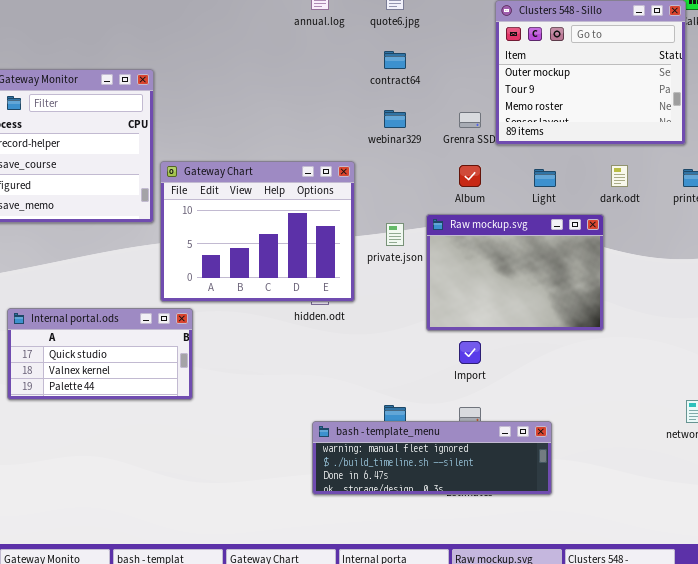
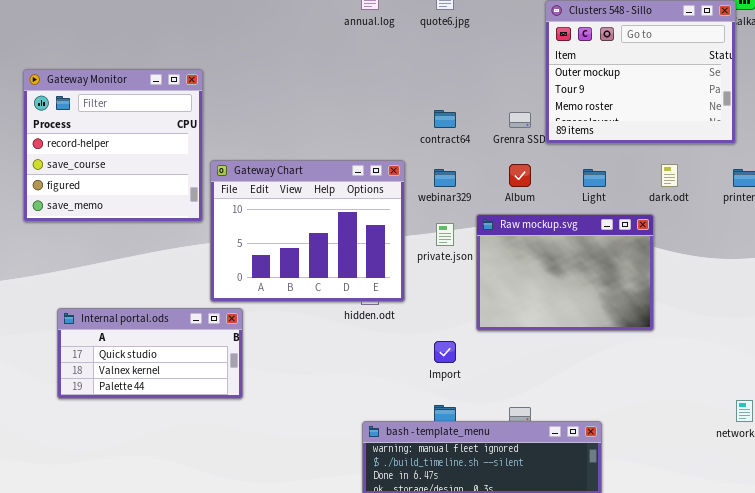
contract64: [384,51,406,69] -> [434,110,456,128], moved
webinar329: [384,110,406,128] -> [434,169,456,187], moved
Import: [459,341,481,364] -> [434,341,456,363], moved

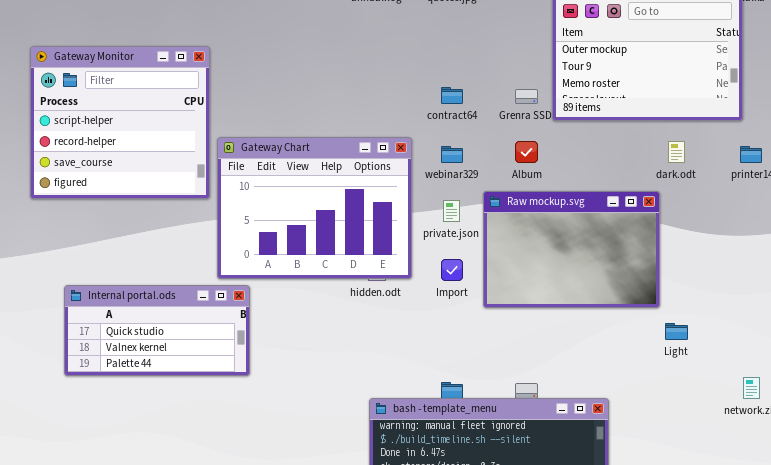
Gateway Monitor: [23,69,203,222] -> [30,46,210,199], scrolled up 1 row
Light: [583,169,606,187] -> [665,323,688,340], moved
Import: [434,341,456,363] -> [441,259,463,281], moved

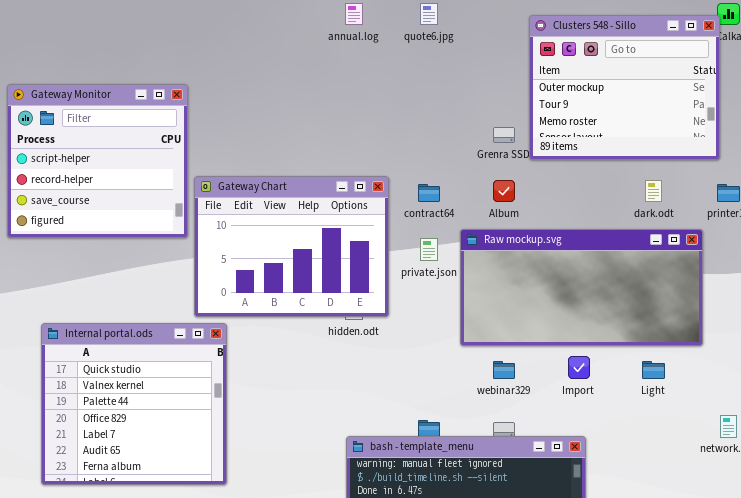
contract64: [441,87,463,104] -> [418,184,440,202], moved
webinar329: [441,146,463,163] -> [493,361,515,379], moved
Raw mockup.svg: [483,191,660,308] -> [460,229,703,346], resized
Import: [441,259,463,281] -> [568,356,590,379], moved
Internal portal.ods: [64,285,250,376] -> [41,323,227,485], resized

